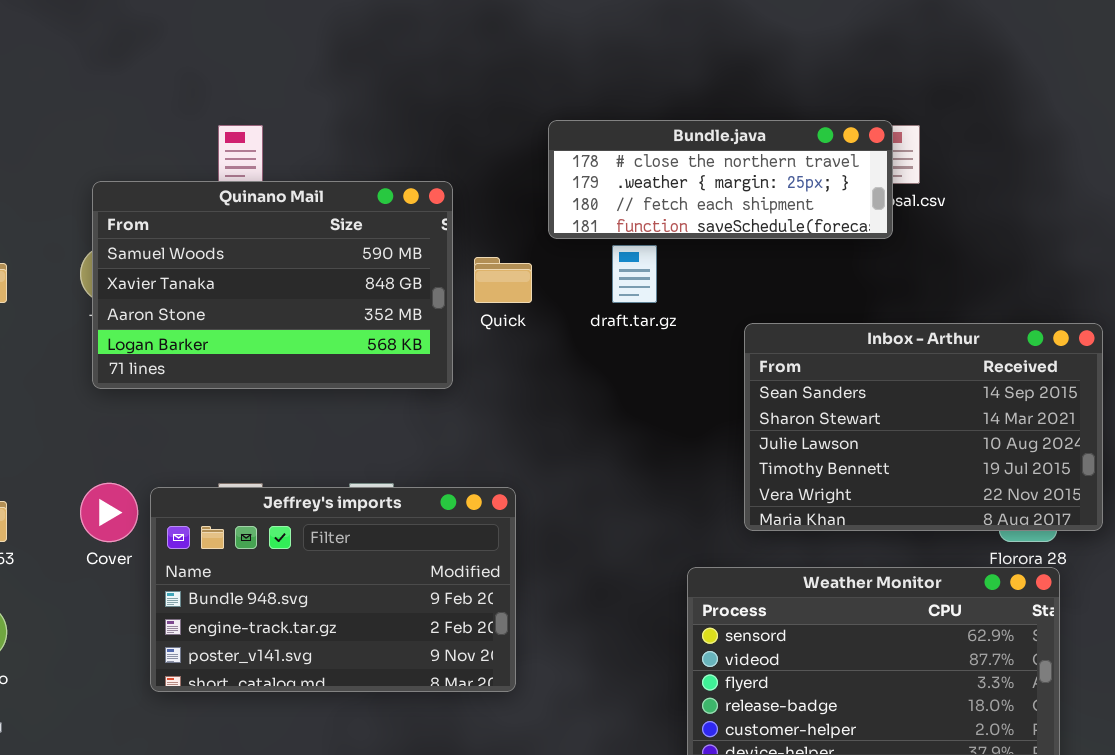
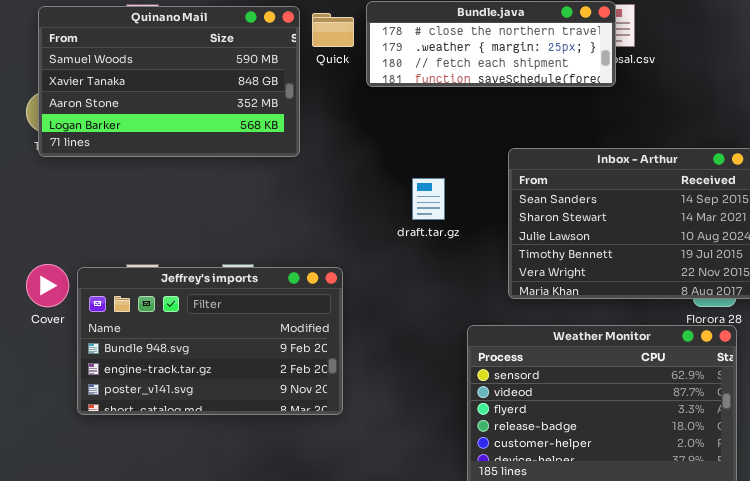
Quinano Mail: [92,181,453,389] -> [38,6,300,157], moved
draft.tar.gz: [612,245,657,303] -> [412,178,445,220], moved
Quick: [474,257,532,303] -> [312,13,354,47], moved

